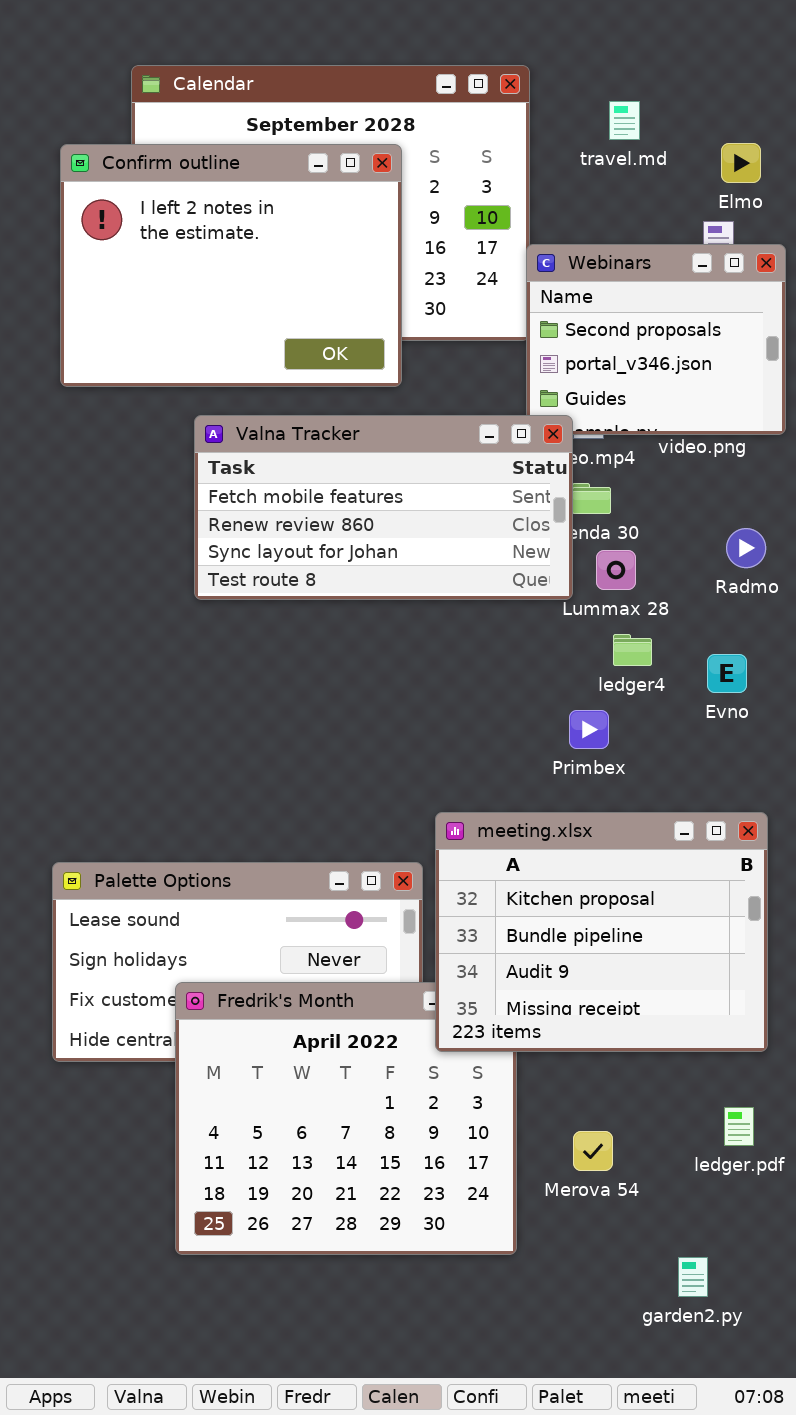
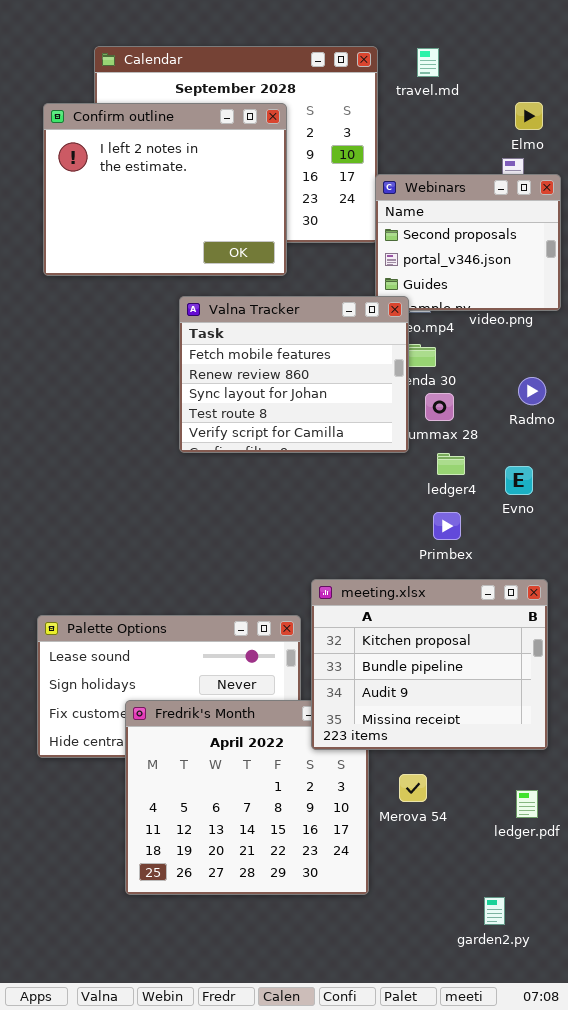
travel.md: [609,101,640,140] -> [417,48,439,77], moved
Valna Tracker: [194,415,573,600] -> [179,296,409,453], resized
Primbex: [569,710,609,749] -> [433,512,461,540], moved
Merova 54: [573,1131,613,1171] -> [399,774,427,802], moved

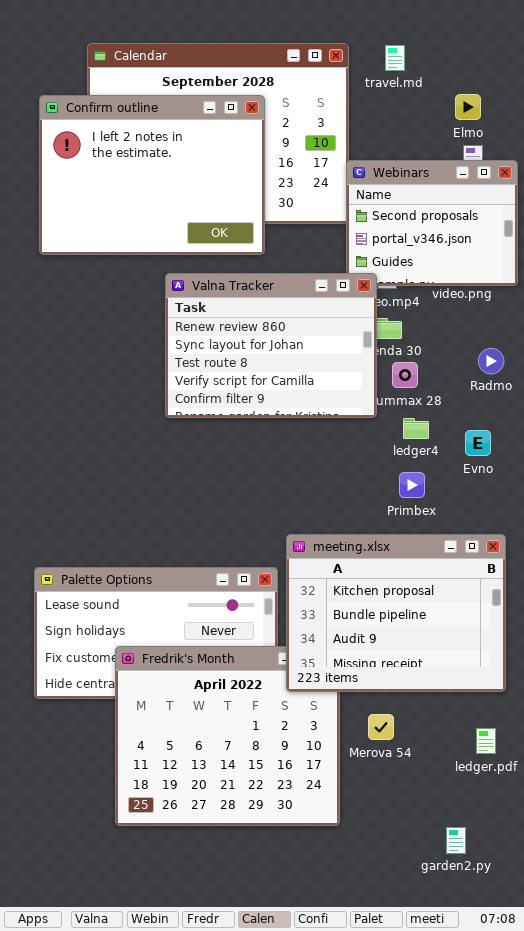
Elmo: [515,102,543,130] -> [455,94,481,120], moved
Valna Tracker: [179,296,409,453] -> [165,273,377,418], scrolled down 1 row

